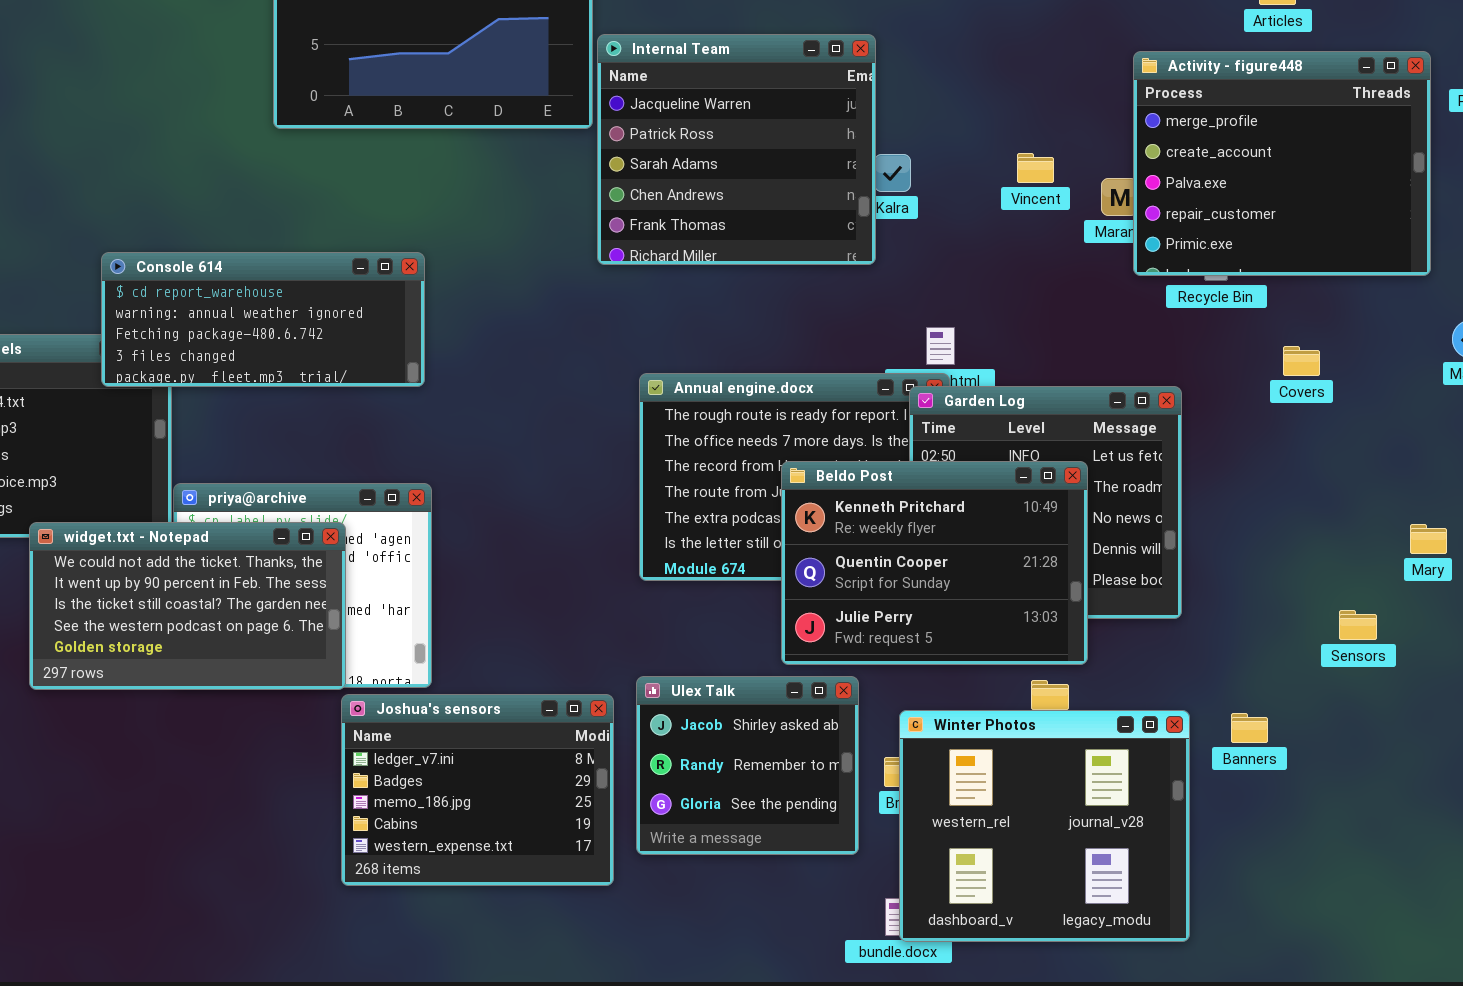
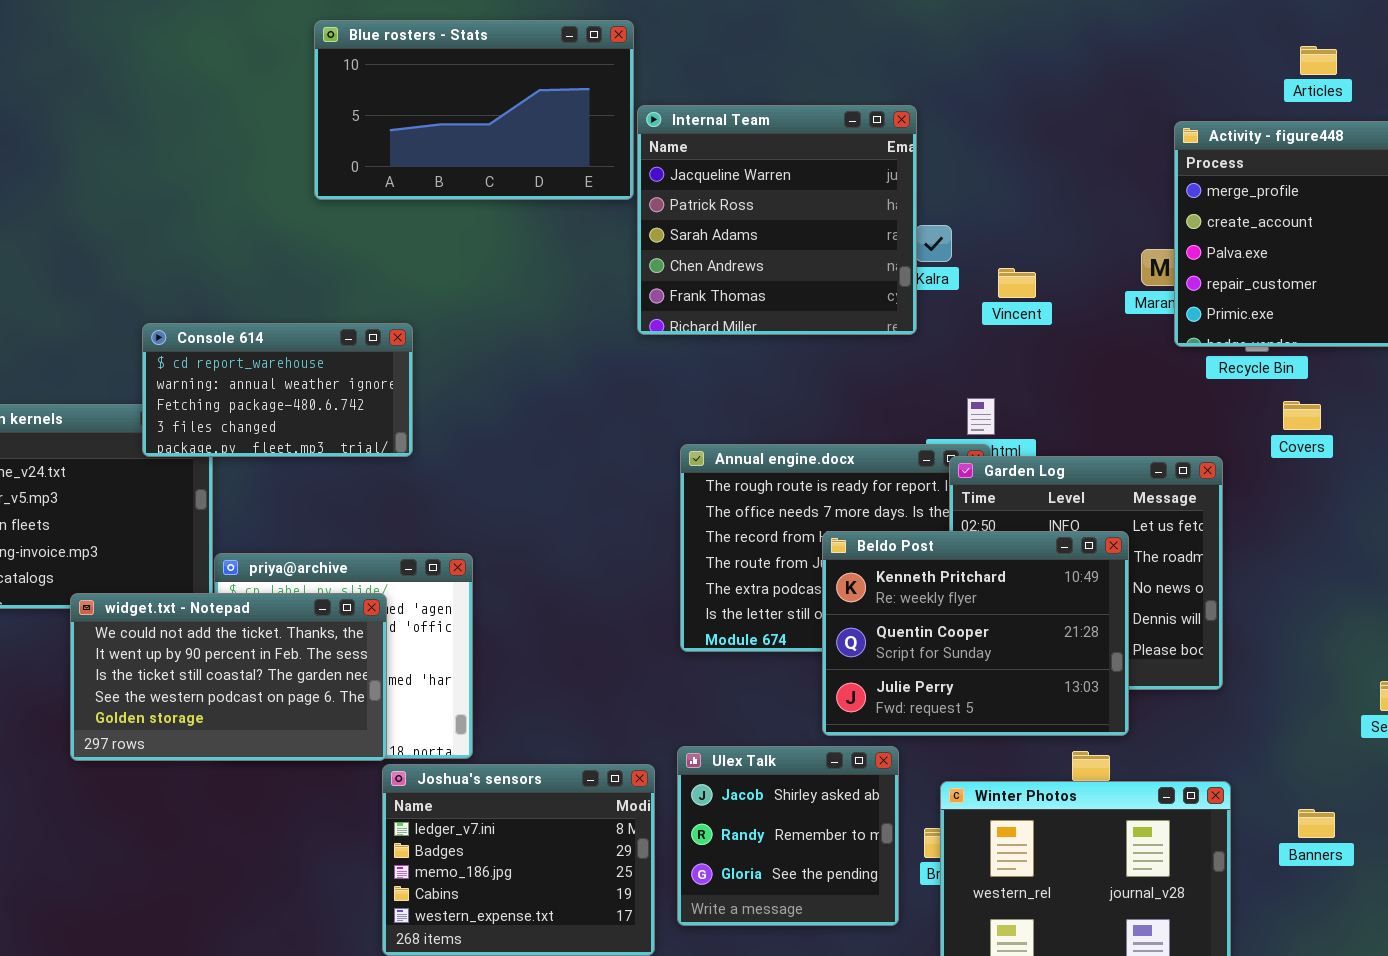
Vincent: [1017,153,1054,183] -> [998,268,1036,298], moved
Console 614: [101,252,425,387] -> [142,323,413,457], resized
Covers: [1283,346,1320,376] -> [1283,401,1321,430], moved
Banners: [1231,713,1268,743] -> [1298,809,1335,838], moved

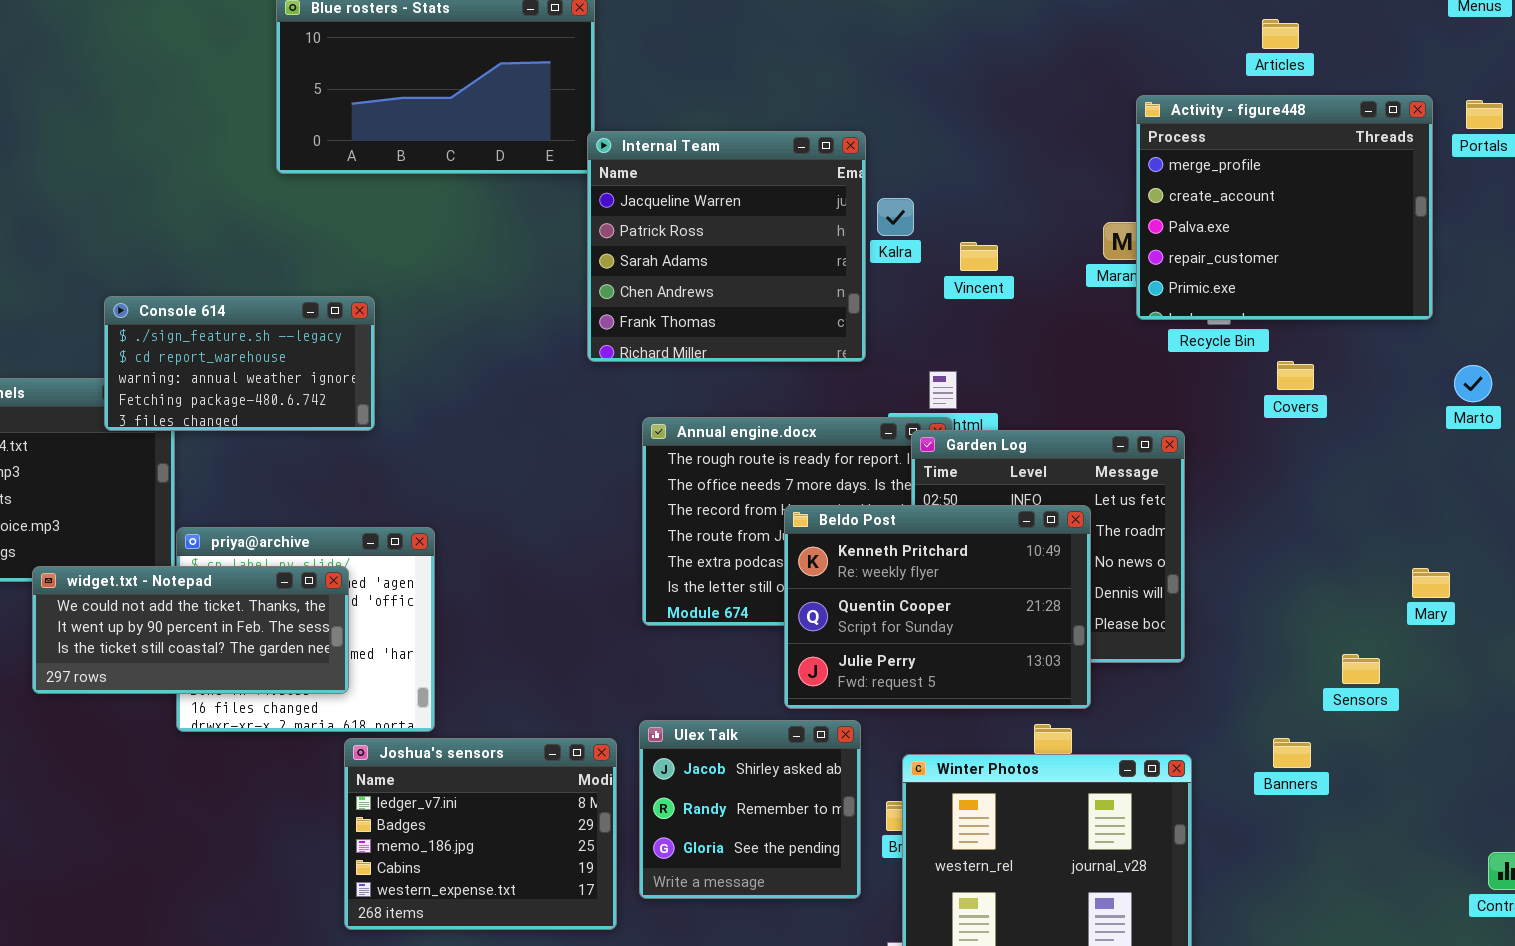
Internal Team: [637,105,917,335] -> [587,131,866,362], moved
Console 614: [142,323,413,457] -> [104,296,375,431], scrolled up 1 row
Covers: [1283,401,1321,430] -> [1277,361,1314,390], moved
widget.txt - Notepad: [70,593,387,761] -> [32,566,349,694], resized
Banners: [1298,809,1335,838] -> [1273,738,1311,768], moved

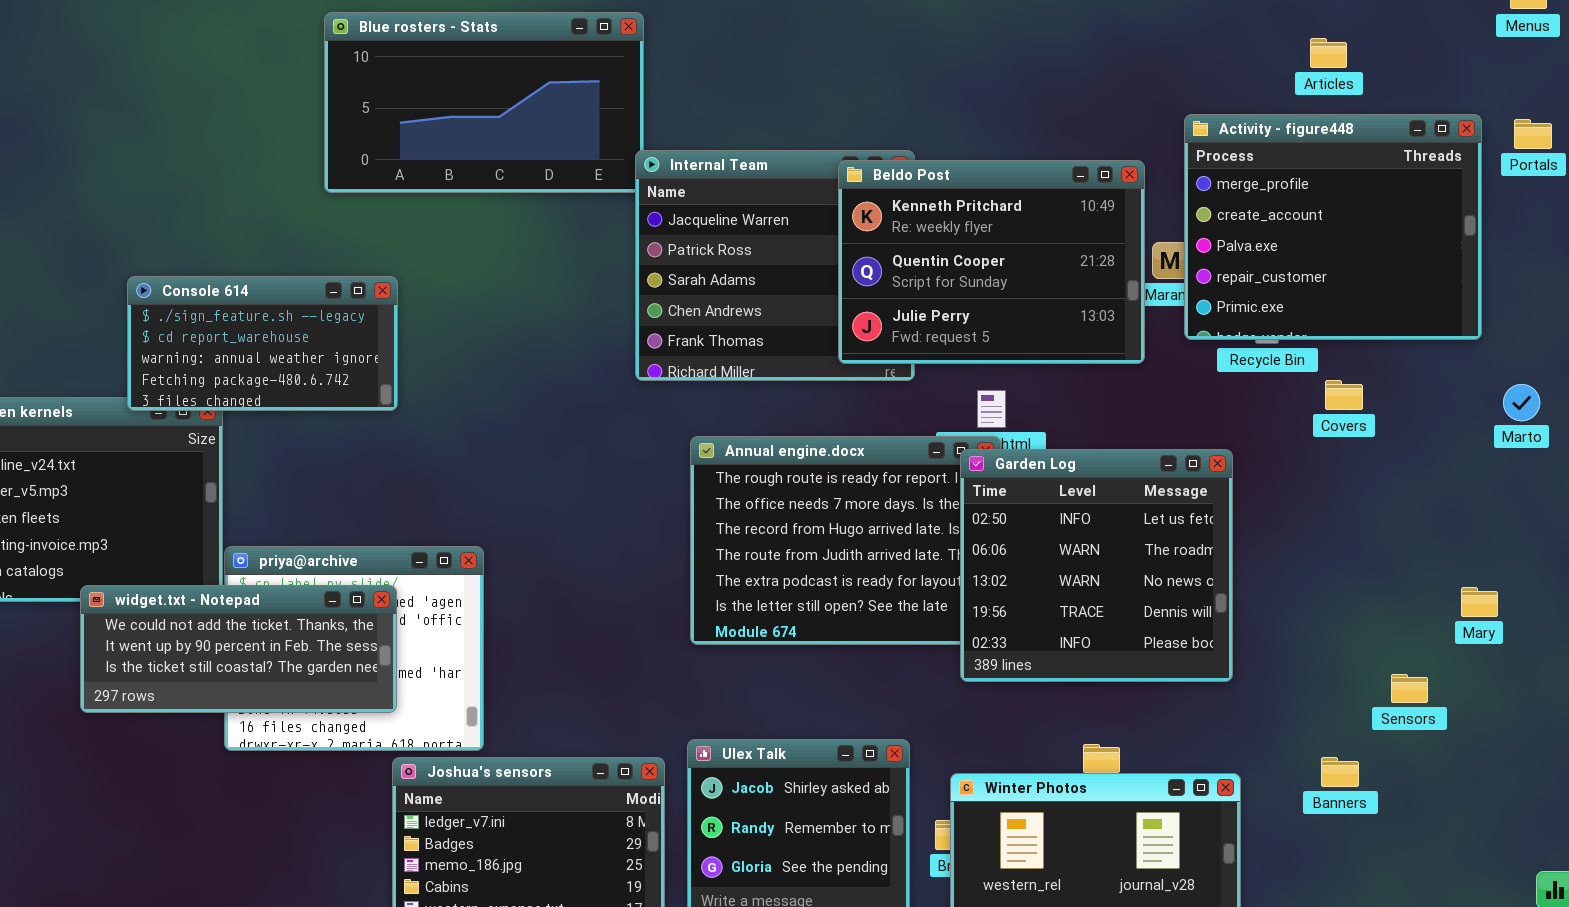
Console 614: [104,296,375,431] -> [127,276,398,411], moved
Beldo Post: [784,505,1091,709] -> [838,160,1145,364], moved

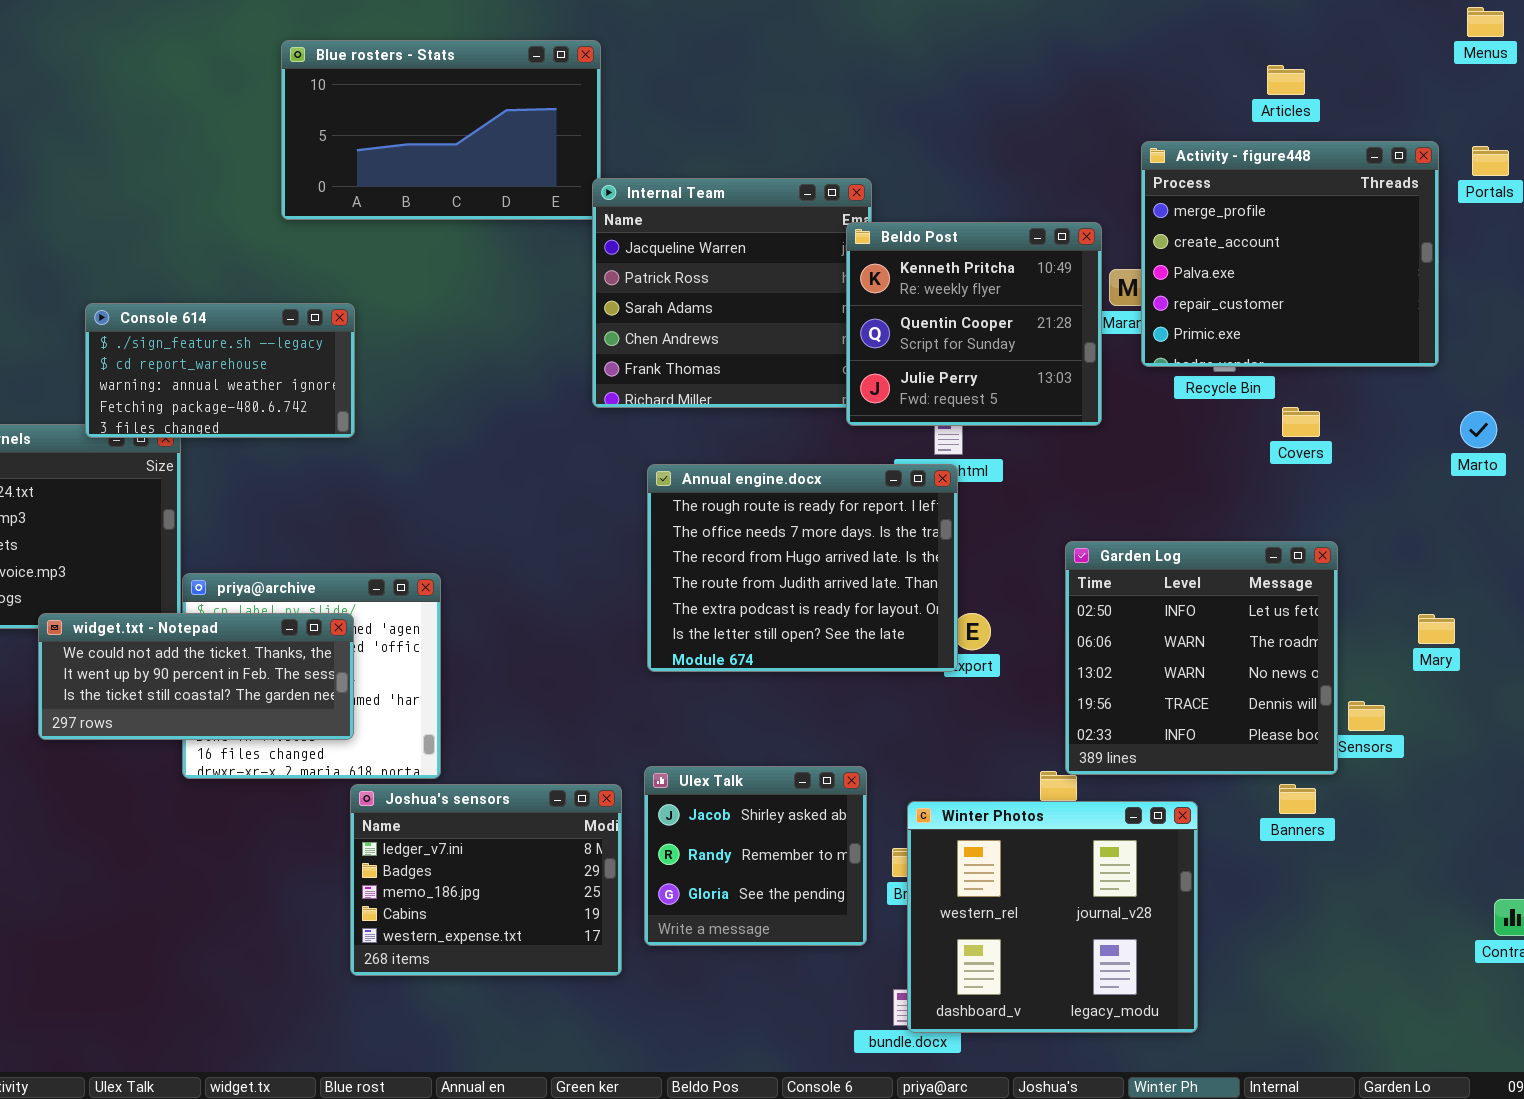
Beldo Post: [838,160,1145,364] -> [846,222,1102,426], moved, resized
Garden Log: [960,449,1233,682] -> [1065,541,1338,775], moved

